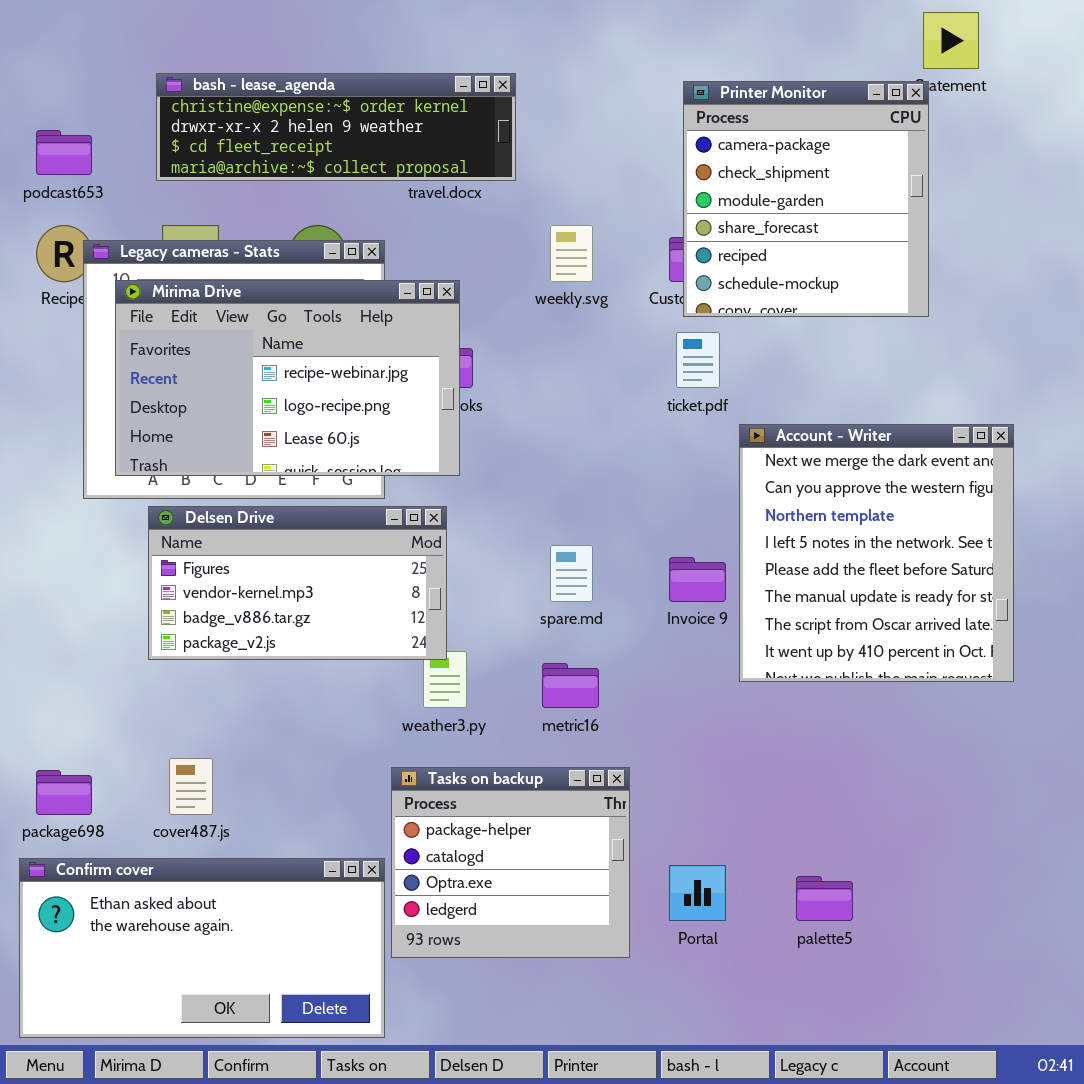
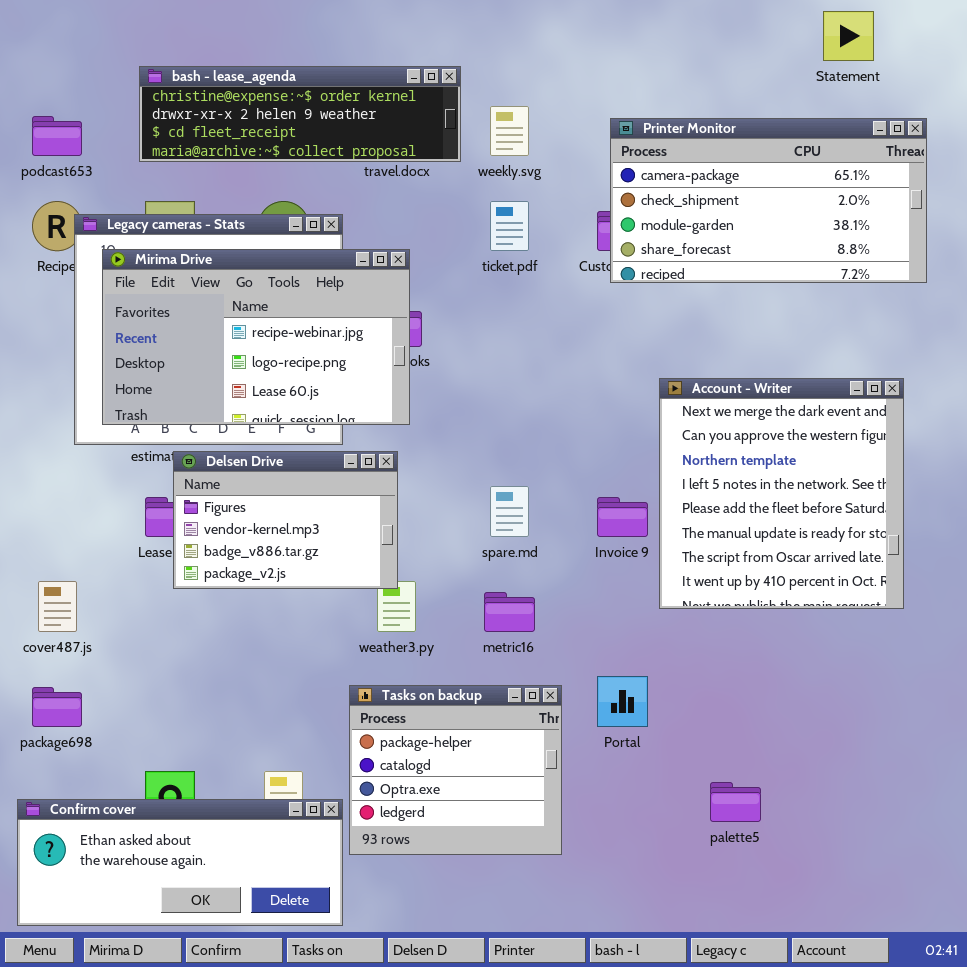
Printer Monitor: [683,81,929,317] -> [610,118,927,283], resized
weekly.svg: [550,225,593,282] -> [490,106,529,156], moved
ticket.pdf: [676,332,720,388] -> [490,201,529,251], moved
Delsen Drive: [148,506,447,660] -> [173,451,398,589], resized
cover487.js: [169,758,213,815] -> [38,581,77,632], moved
Confirm cover: [19,858,385,1038] -> [17,799,343,926], resized
Portal: [669,865,726,921] -> [597,676,648,727], moved

